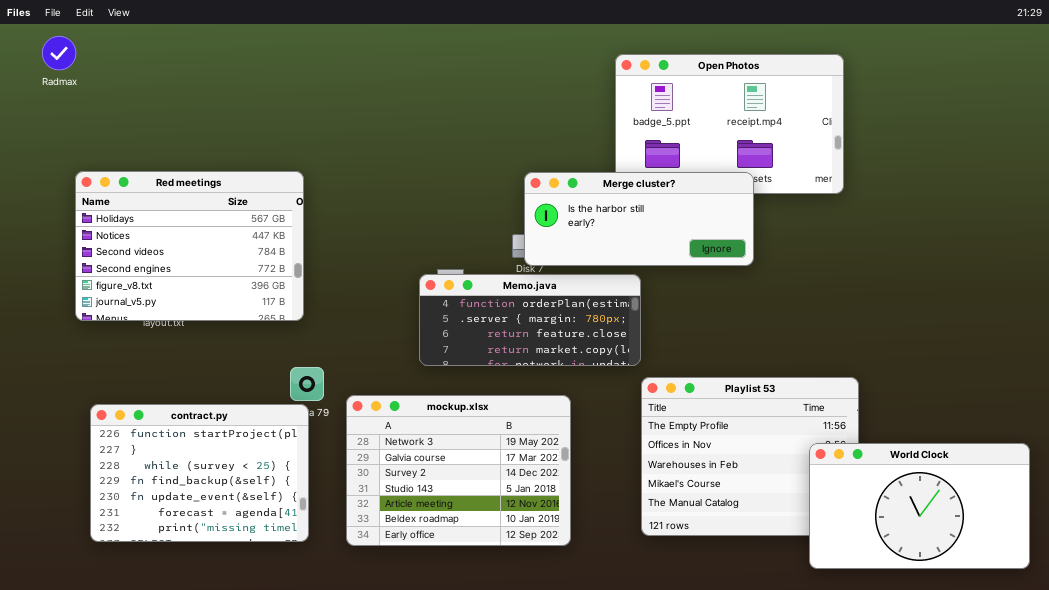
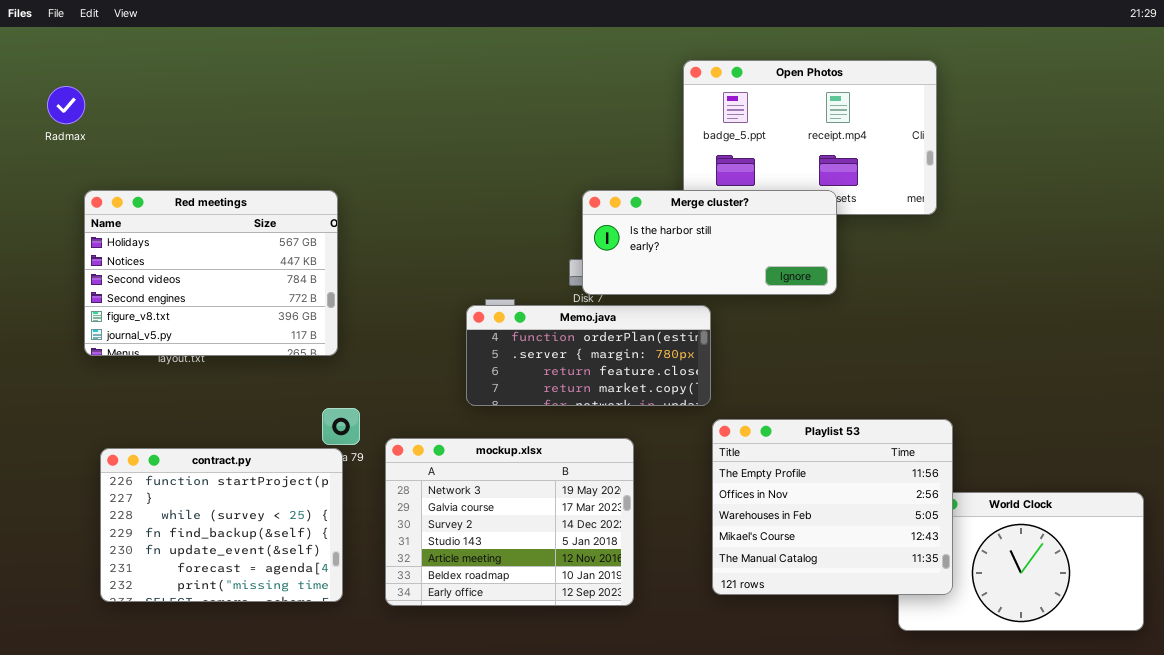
Radmax: [42,36,76,70] -> [47,86,85,124], moved
Playlist 53: [641,377,859,536] -> [712,419,953,595], raised

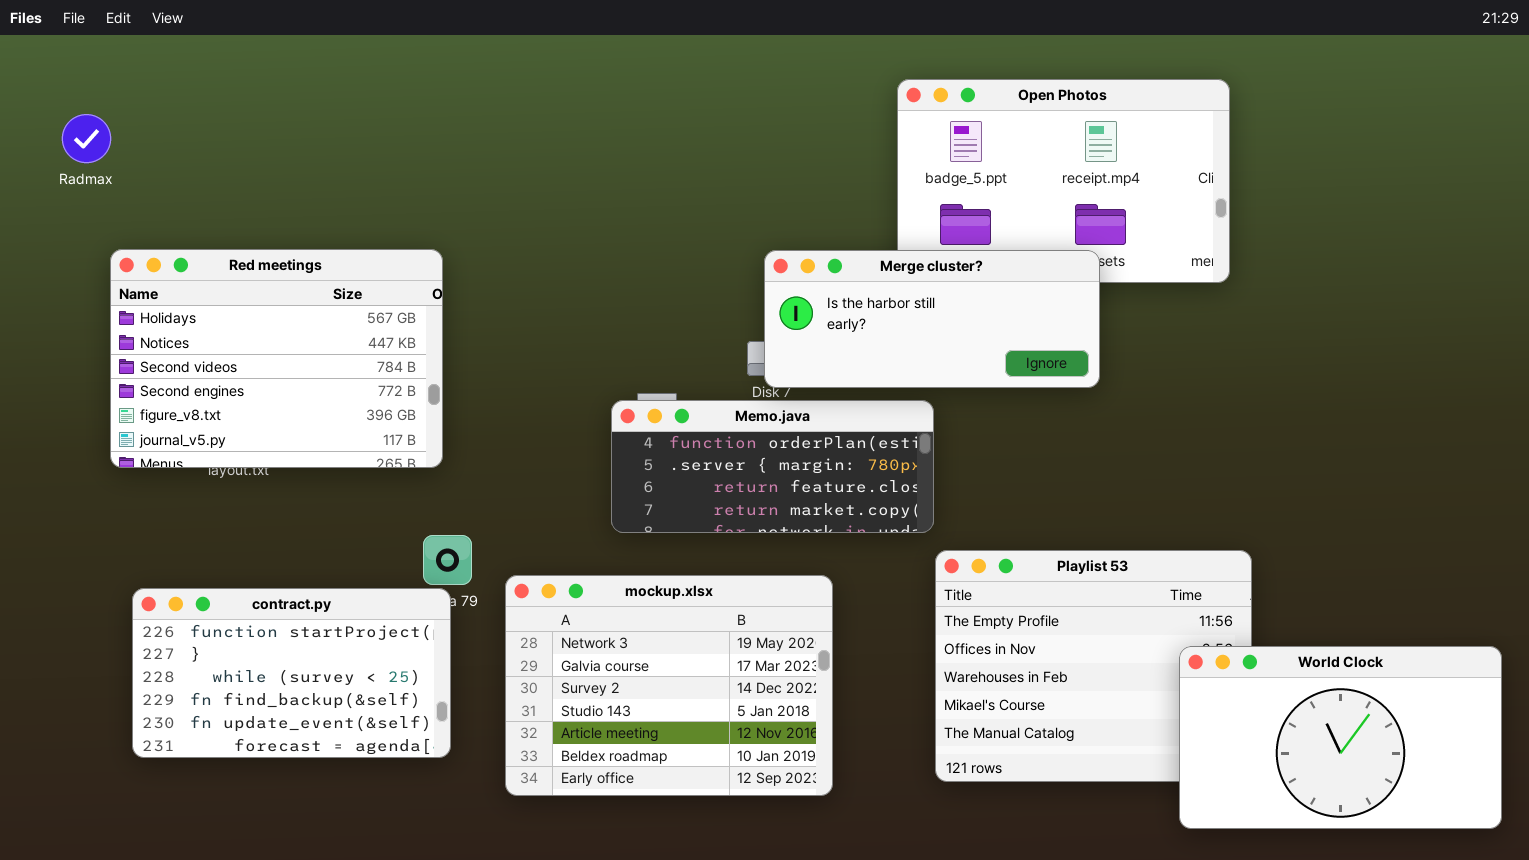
contract.py: [100,448,343,602] -> [132,588,451,758], resized
World Clock: [898,492,1144,631] -> [1179,646,1502,829], raised

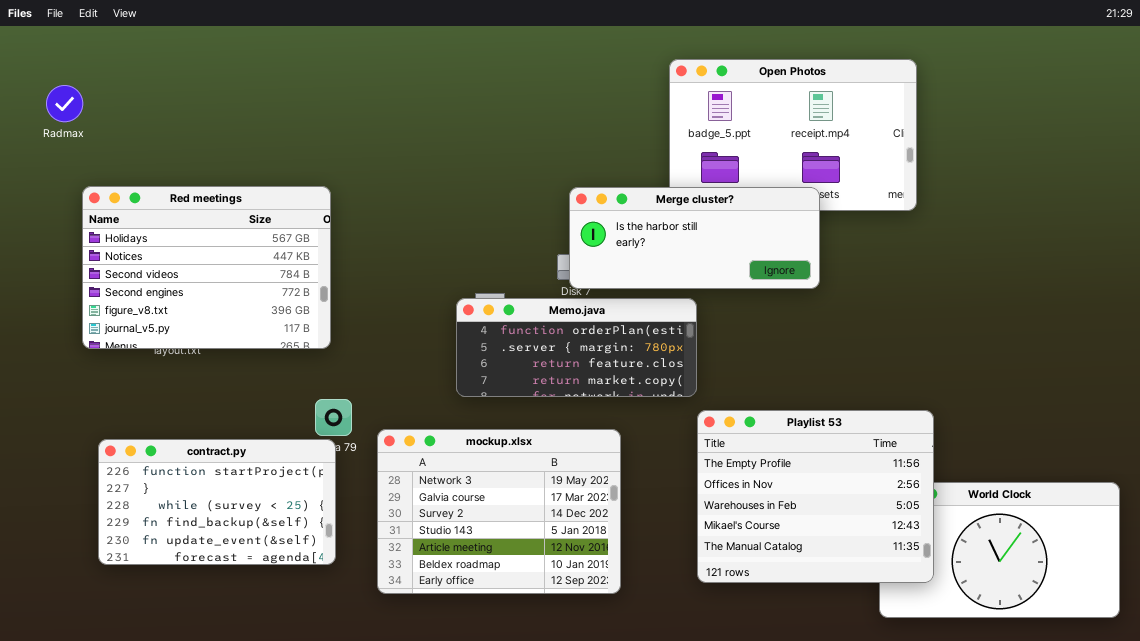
Playlist 53: [935,550,1252,782] -> [697,410,934,583], raised

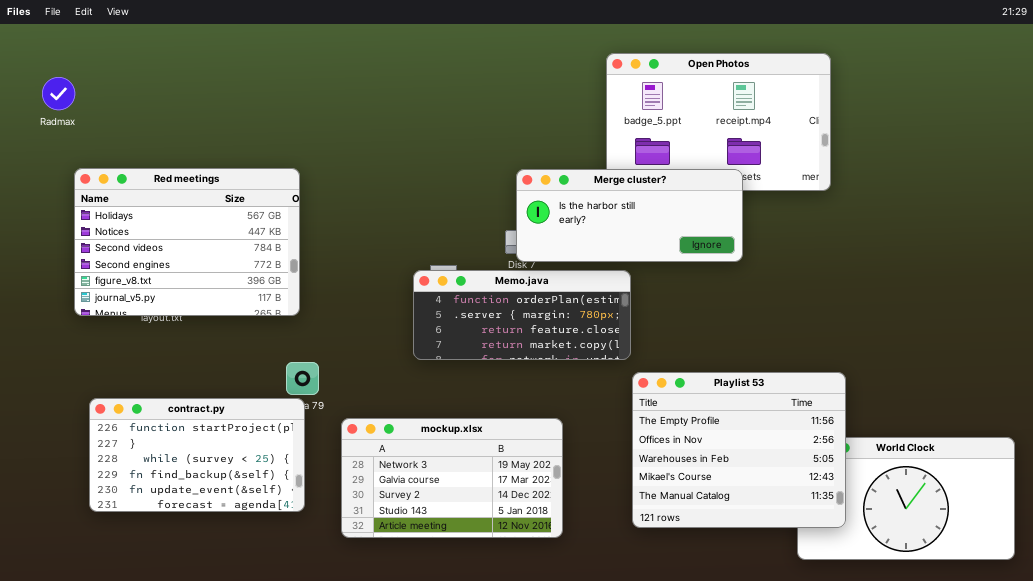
mockup.xlsx: [377,429,621,594] -> [341,418,563,538], resized

